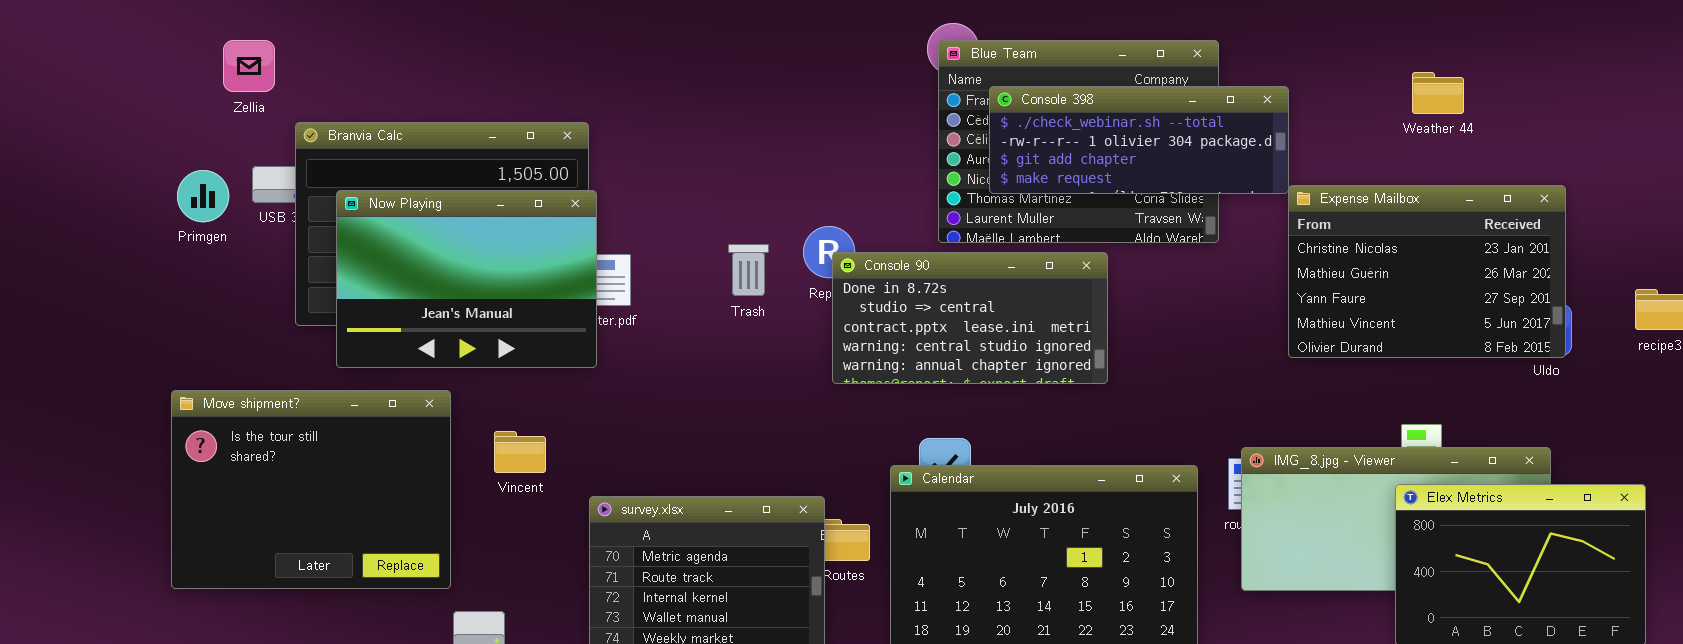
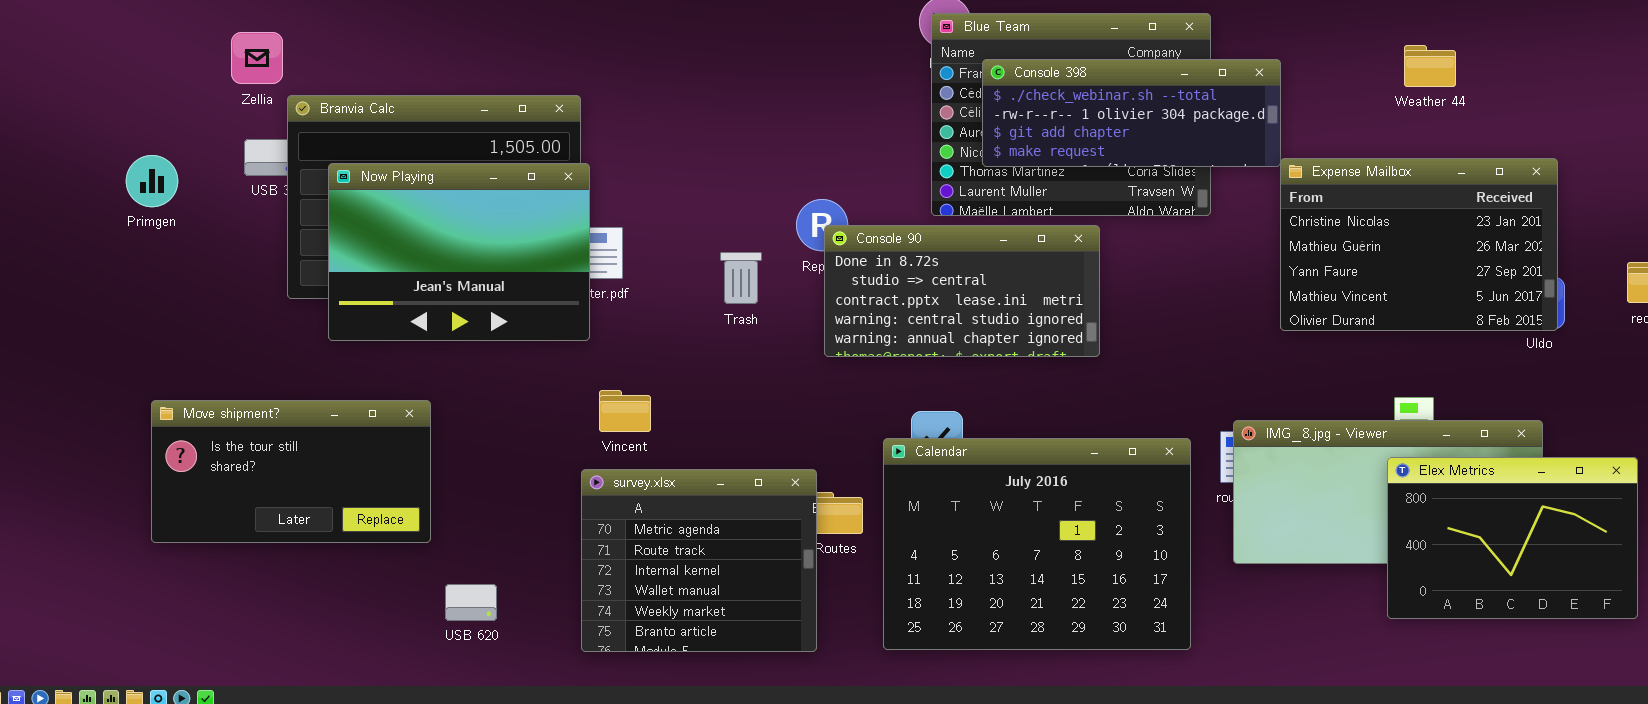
Zellia: [223,40,275,92] -> [231,32,283,84], moved
Primgen: [177,170,229,222] -> [126,155,178,207], moved
Trash: [728,244,769,296] -> [720,252,762,304], moved
Move shipment?: [171,390,451,589] -> [151,400,431,543], moved, resized
Vincent: [494,431,546,473] -> [599,390,651,432], moved

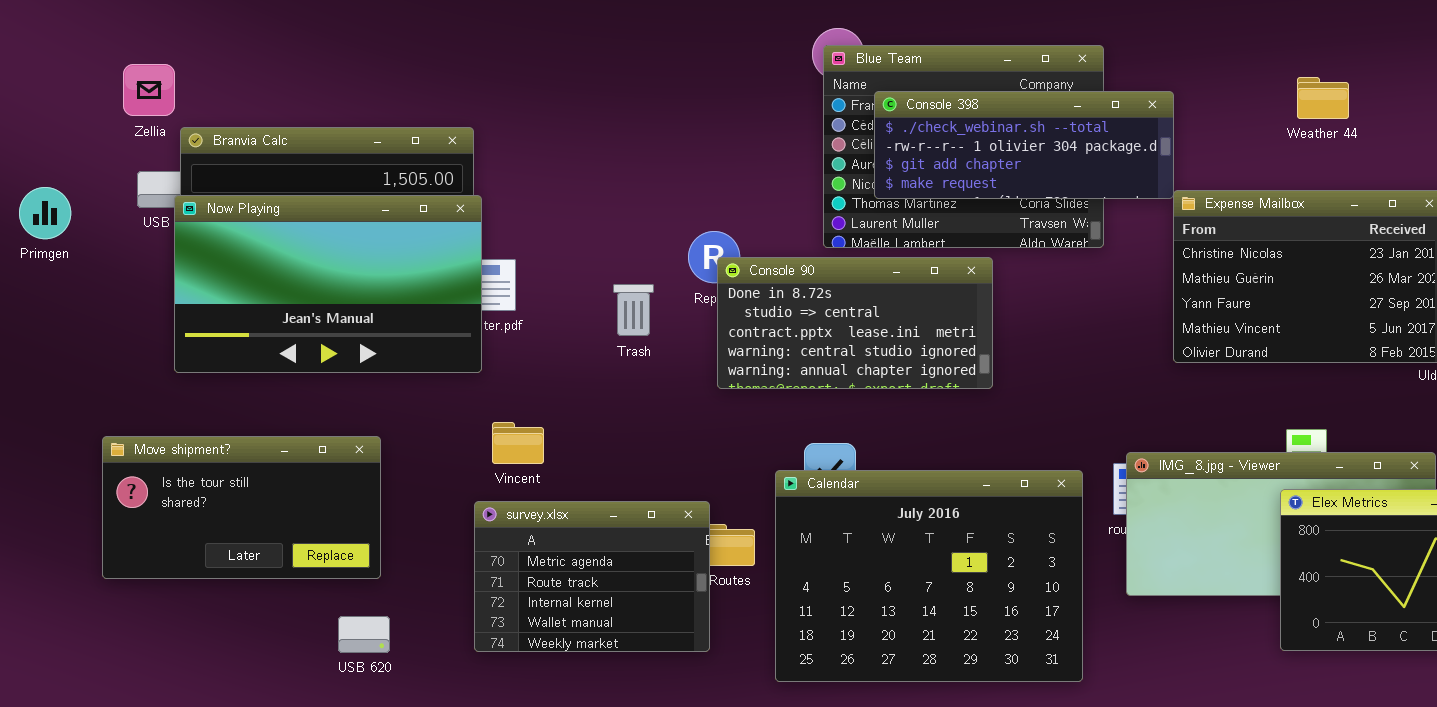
Now Playing: [328,163,590,341] -> [174,195,482,373], resized
Move shipment?: [151,400,431,543] -> [102,436,381,579], moved
survey.xlsx: [581,469,817,652] -> [474,501,710,652], resized

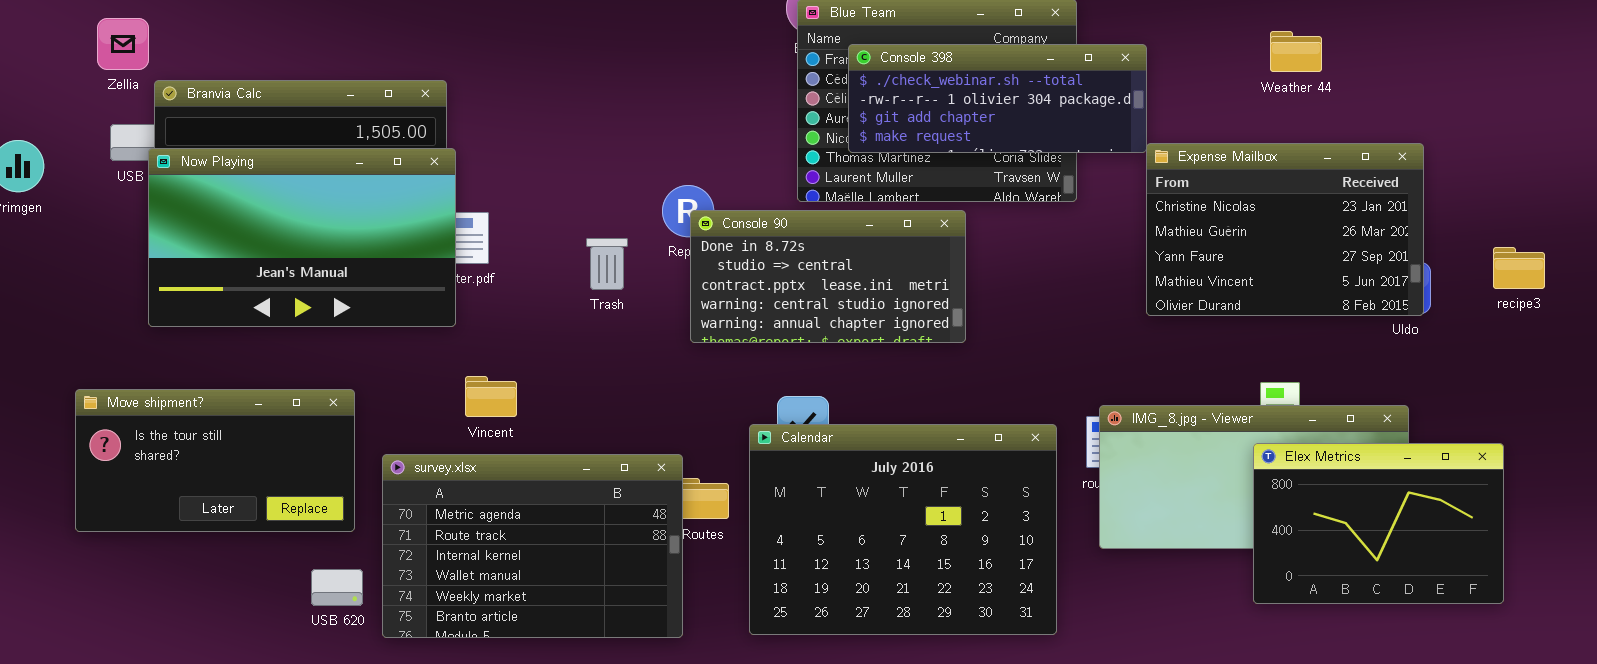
survey.xlsx: [474,501,710,652] -> [382,454,683,638], resized

